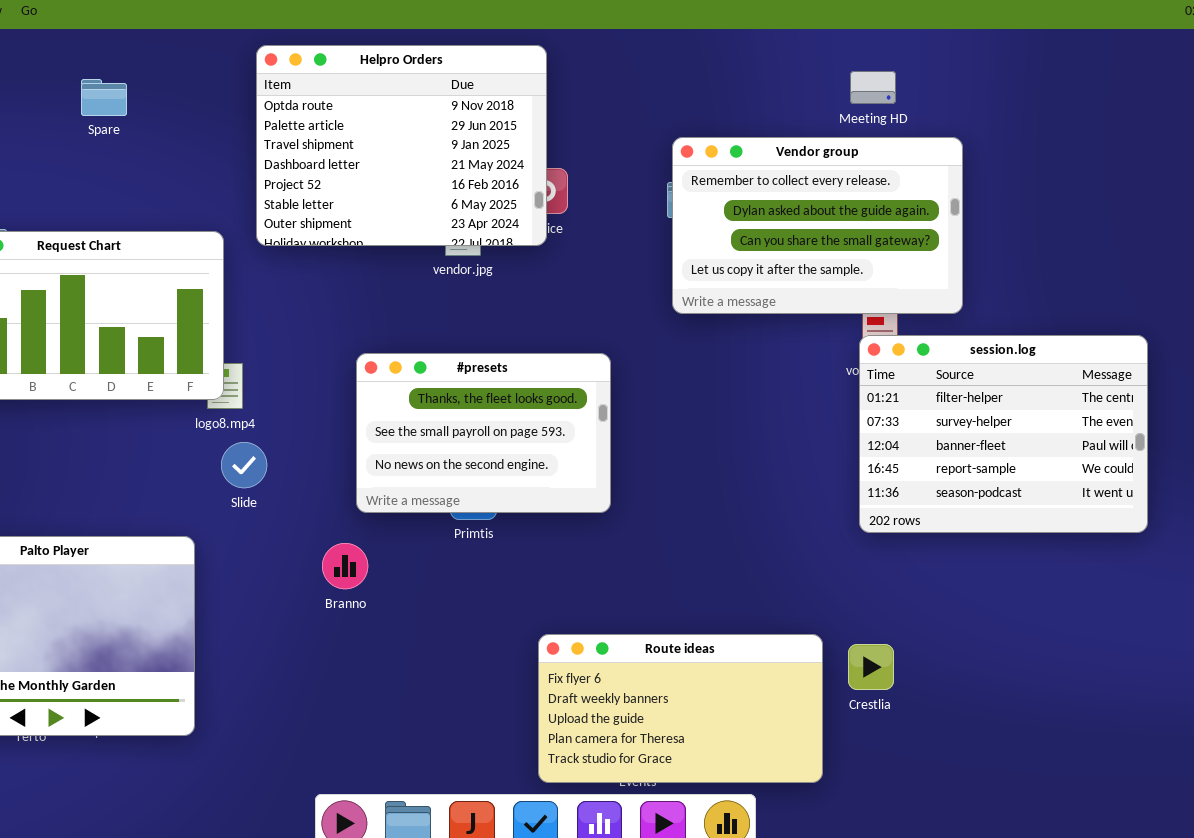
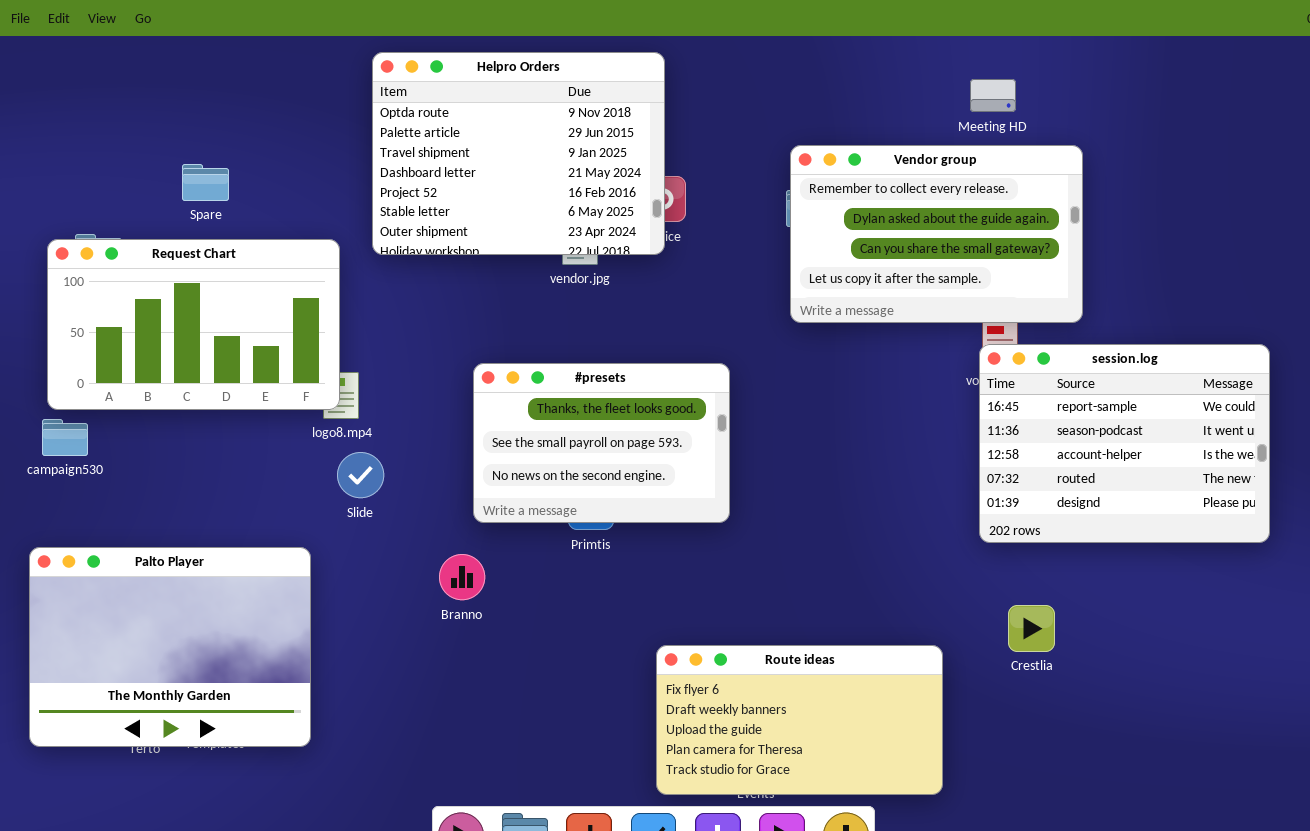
Spare: [81,79,127,116] -> [182,164,229,201], moved
session.log: [859,335,1148,533] -> [979,344,1270,543], scrolled down 3 rows
Crestlia: [848,644,894,690] -> [1008,605,1055,652], moved

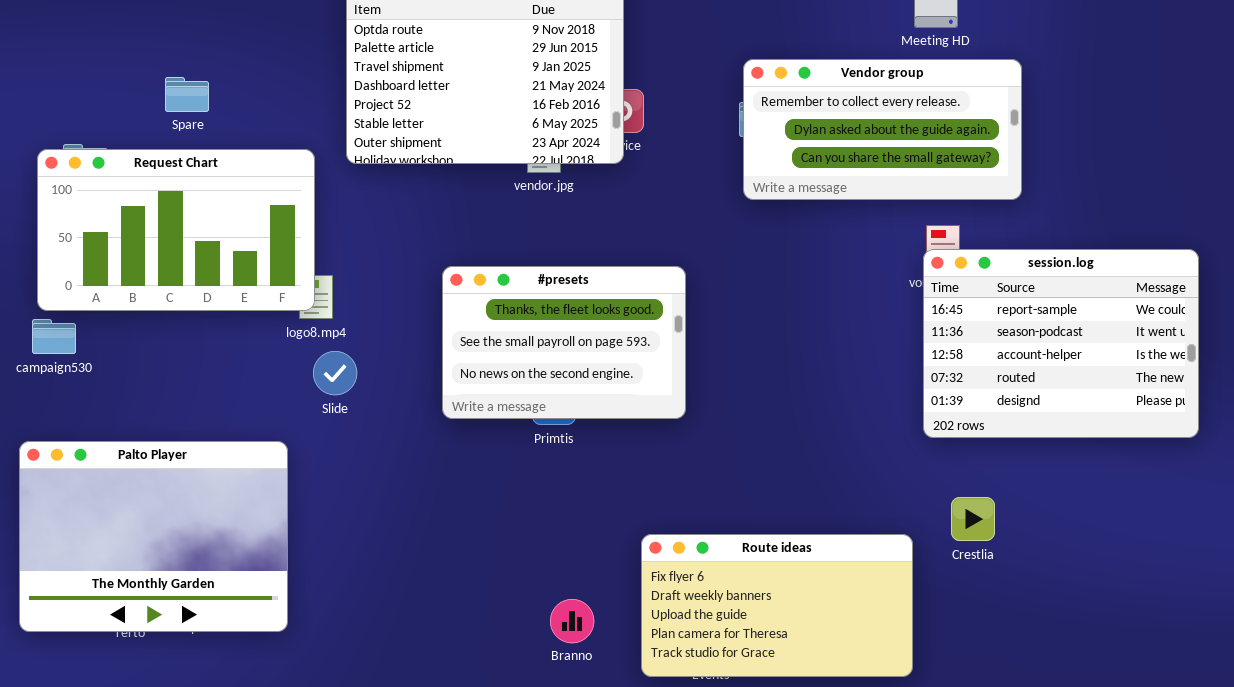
Vendor group: [790,145,1083,323] -> [743,59,1022,200], resized
Branno: [439,554,485,600] -> [550,599,594,643], moved
Route ideas: [656,645,943,795] -> [641,534,913,677], moved

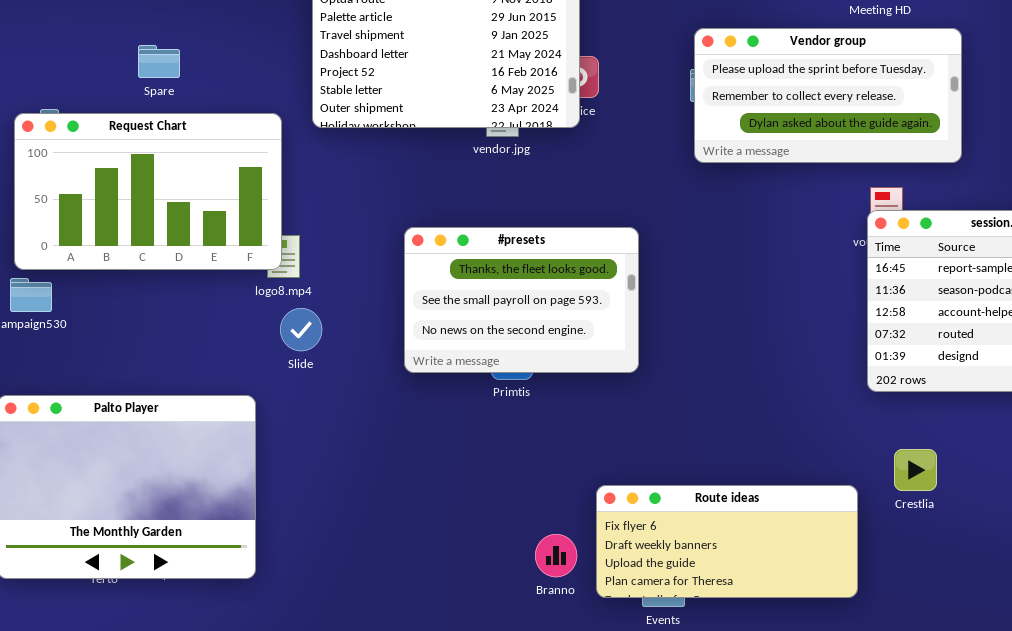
Vendor group: [743,59,1022,200] -> [694,28,962,163], scrolled up 1 row
Route ideas: [641,534,913,677] -> [596,485,858,598], resized
Branno: [550,599,594,643] -> [535,534,577,577], moved

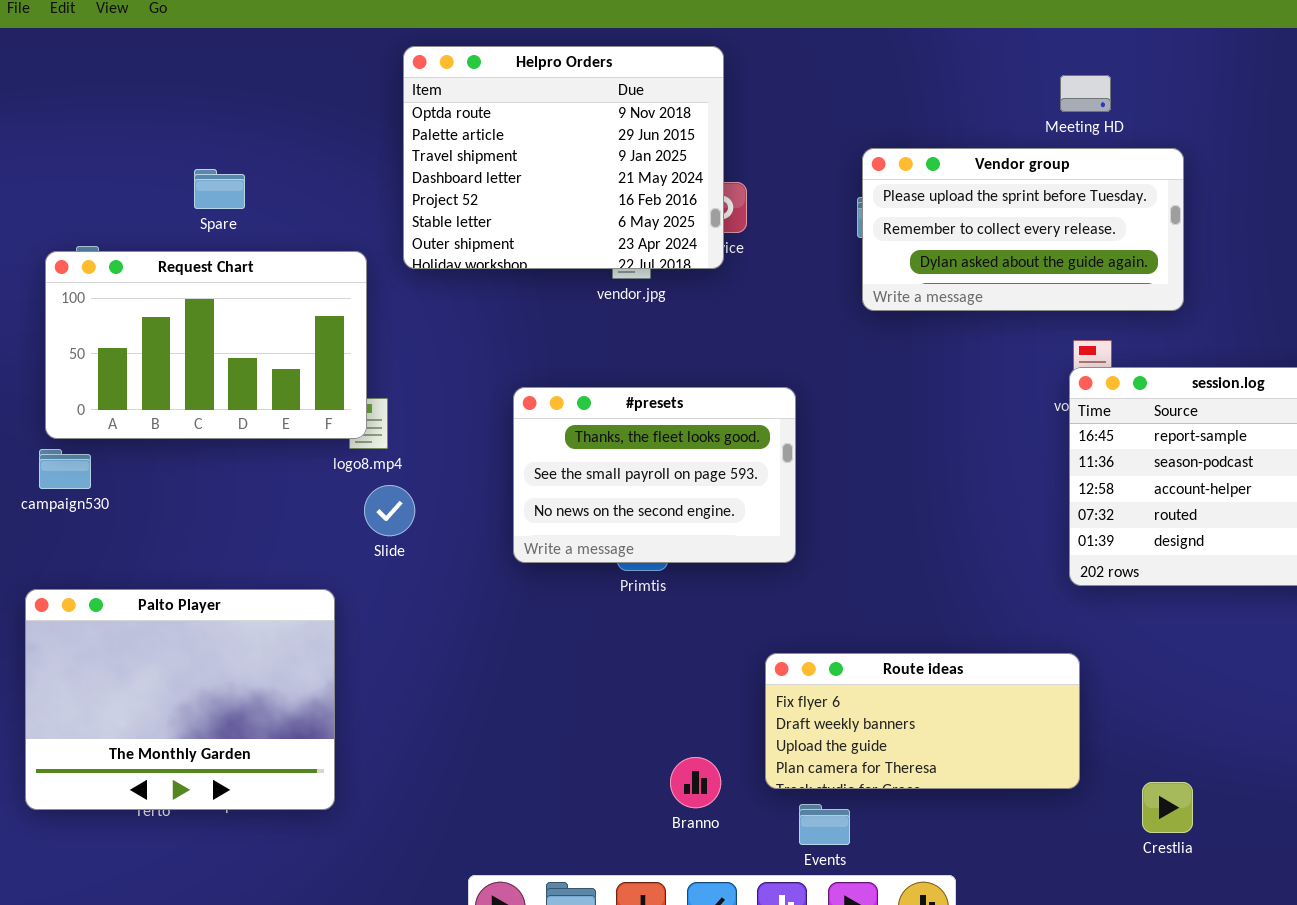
Crestlia: [894,449,937,491] -> [1142,782,1193,833], moved
Route ideas: [596,485,858,598] -> [765,653,1080,789], moved

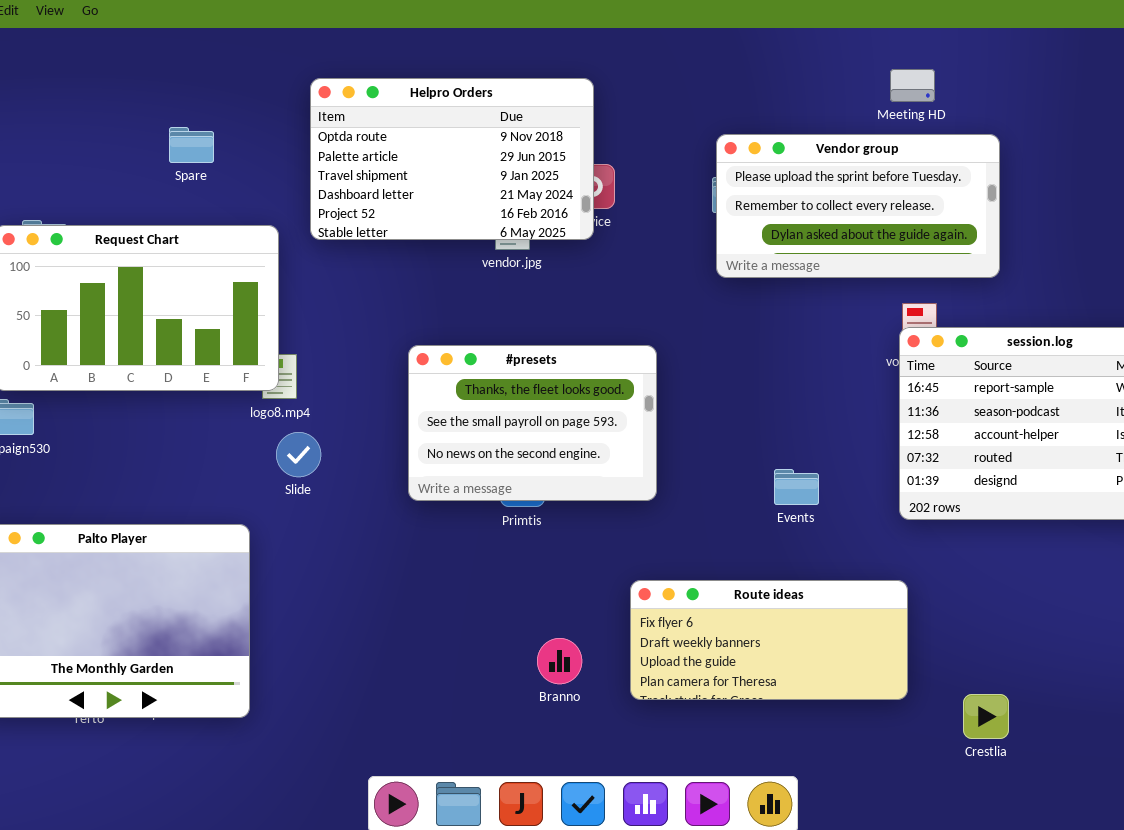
Helpro Orders: [403,46,724,269] -> [310,78,594,240], resized
Spare: [194,169,245,209] -> [169,127,214,163], moved
Branno: [670,757,721,808] -> [537,638,582,684], moved
Events: [799,804,850,845] -> [774,469,819,505], moved

